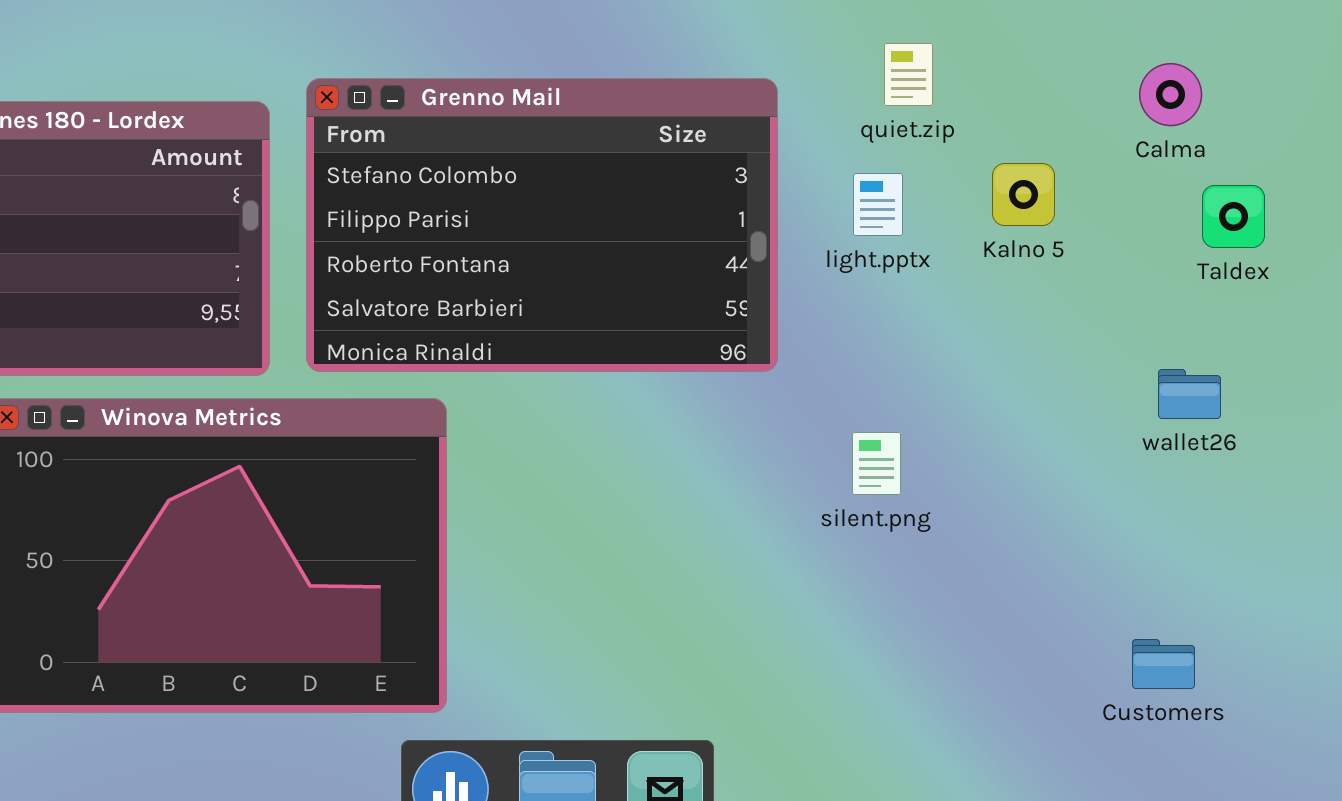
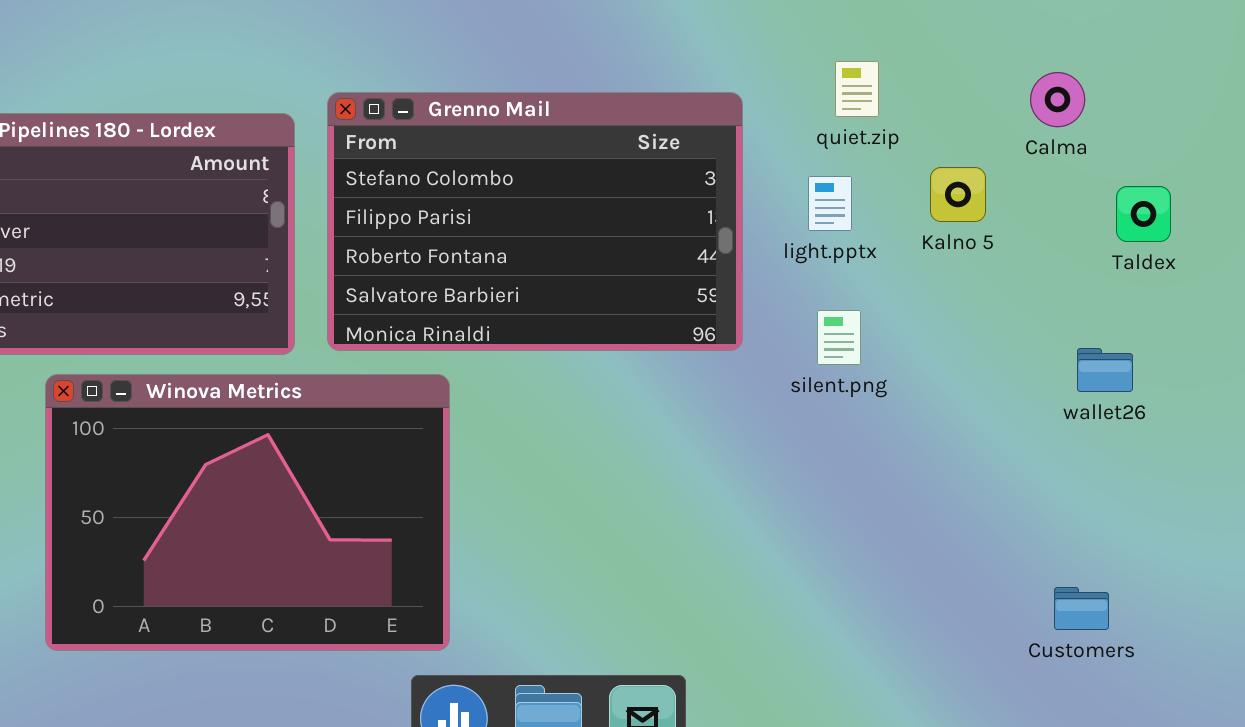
Calma: [1139,63,1202,126] -> [1030,72,1085,127], moved
silent.png: [852,432,901,495] -> [817,310,861,365], moved

